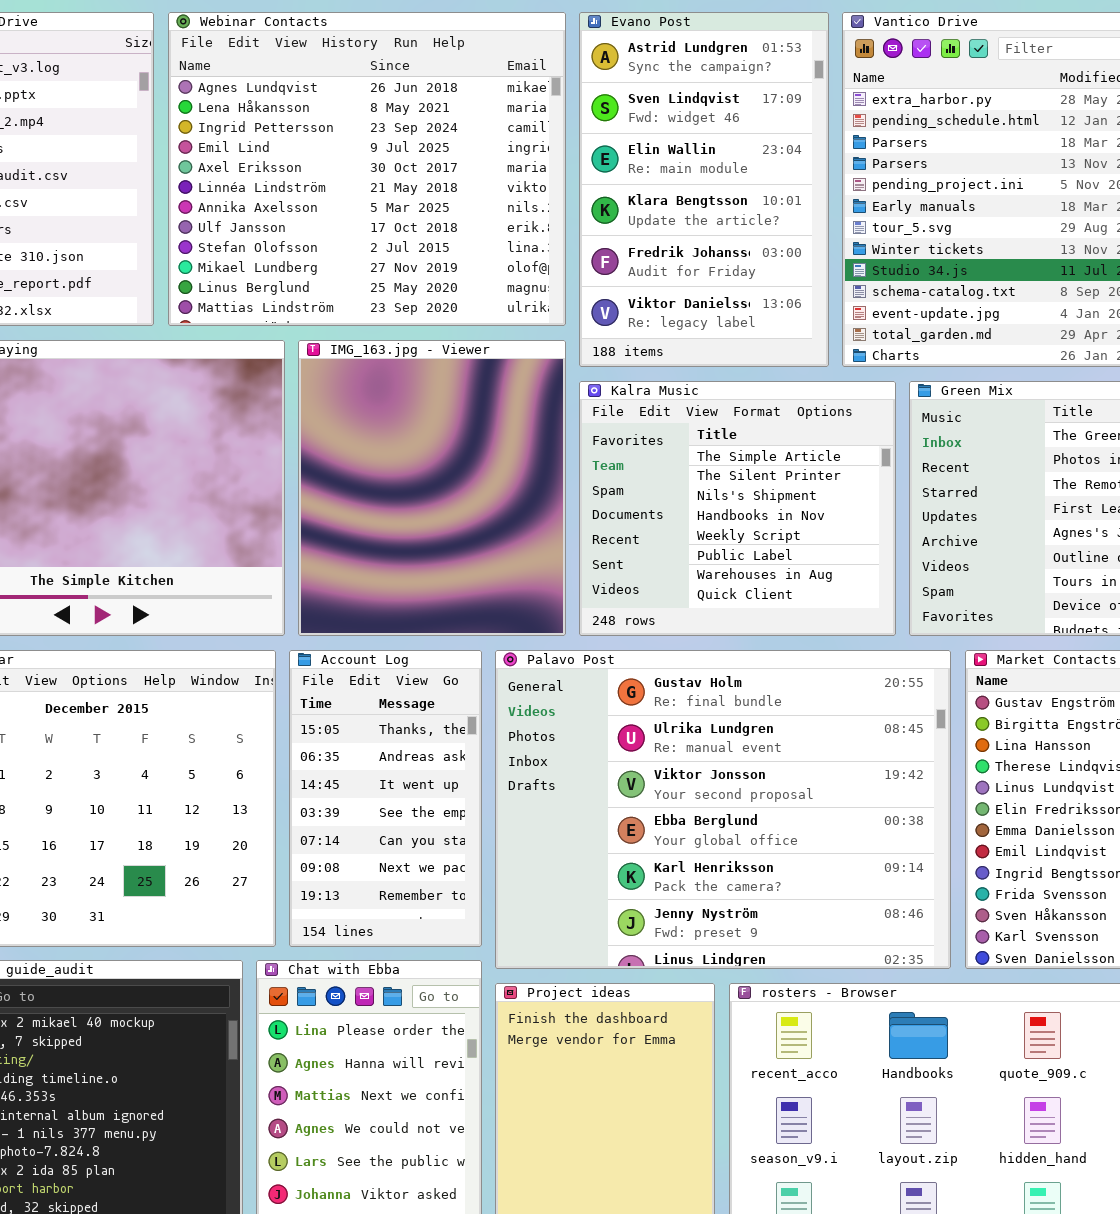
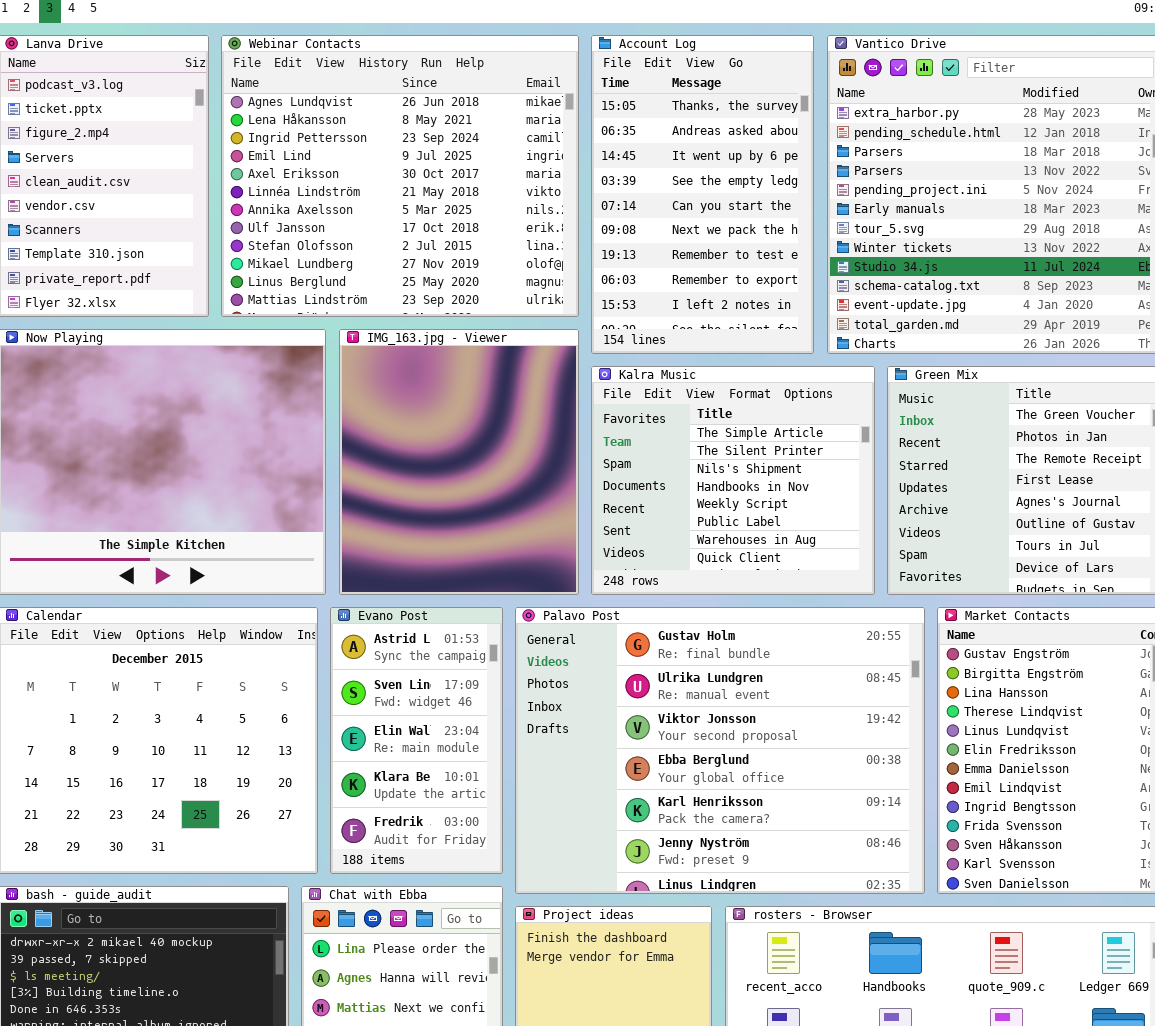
Evano Post: [579,12,829,367] -> [330,607,503,874], moved, resized
Account Log: [289,650,482,947] -> [591,35,814,354], moved, resized

